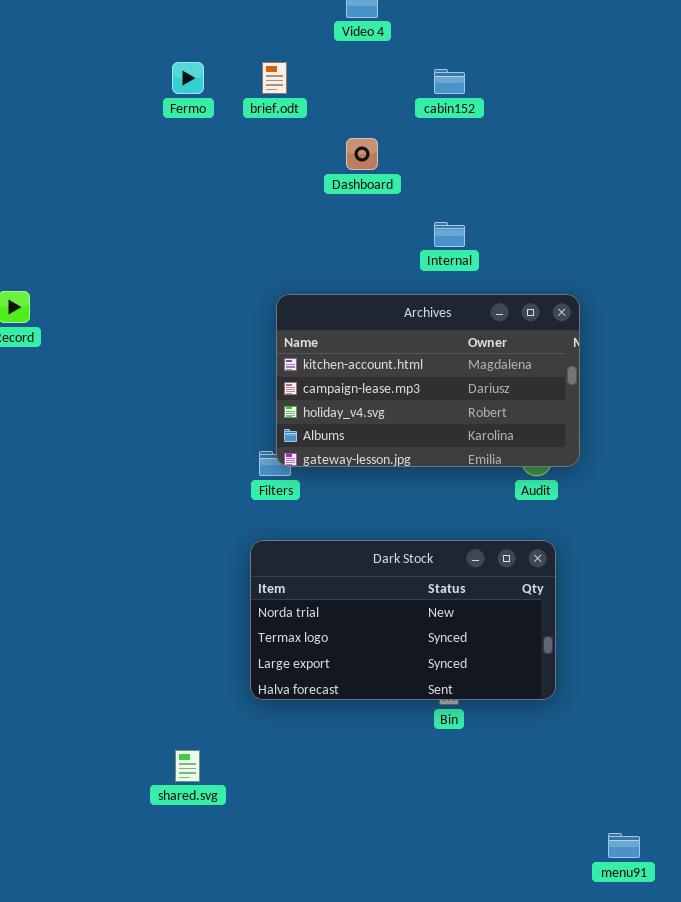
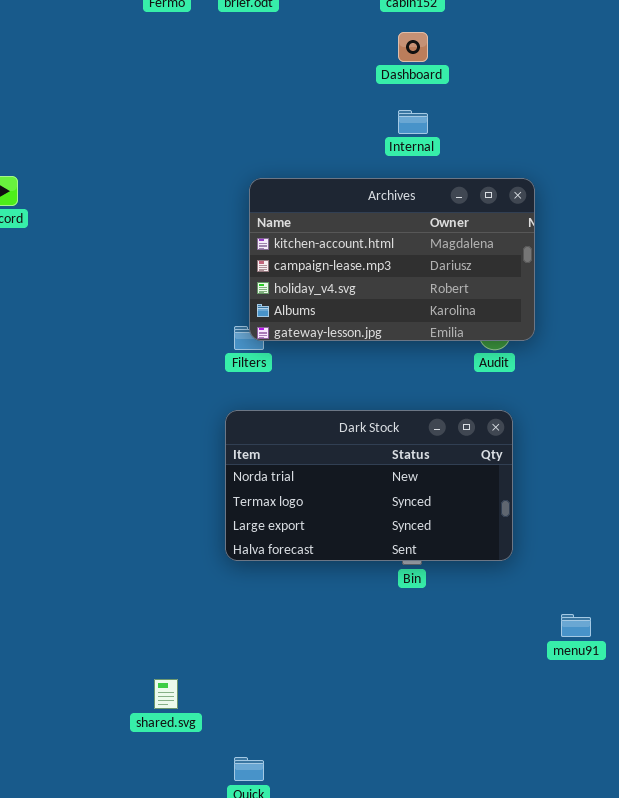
Dashboard: [346,138,378,170] -> [398,32,428,62], moved
shared.svg: [175,750,200,782] -> [154,679,178,709], moved
menu91: [608,833,640,858] -> [561,614,591,637], moved

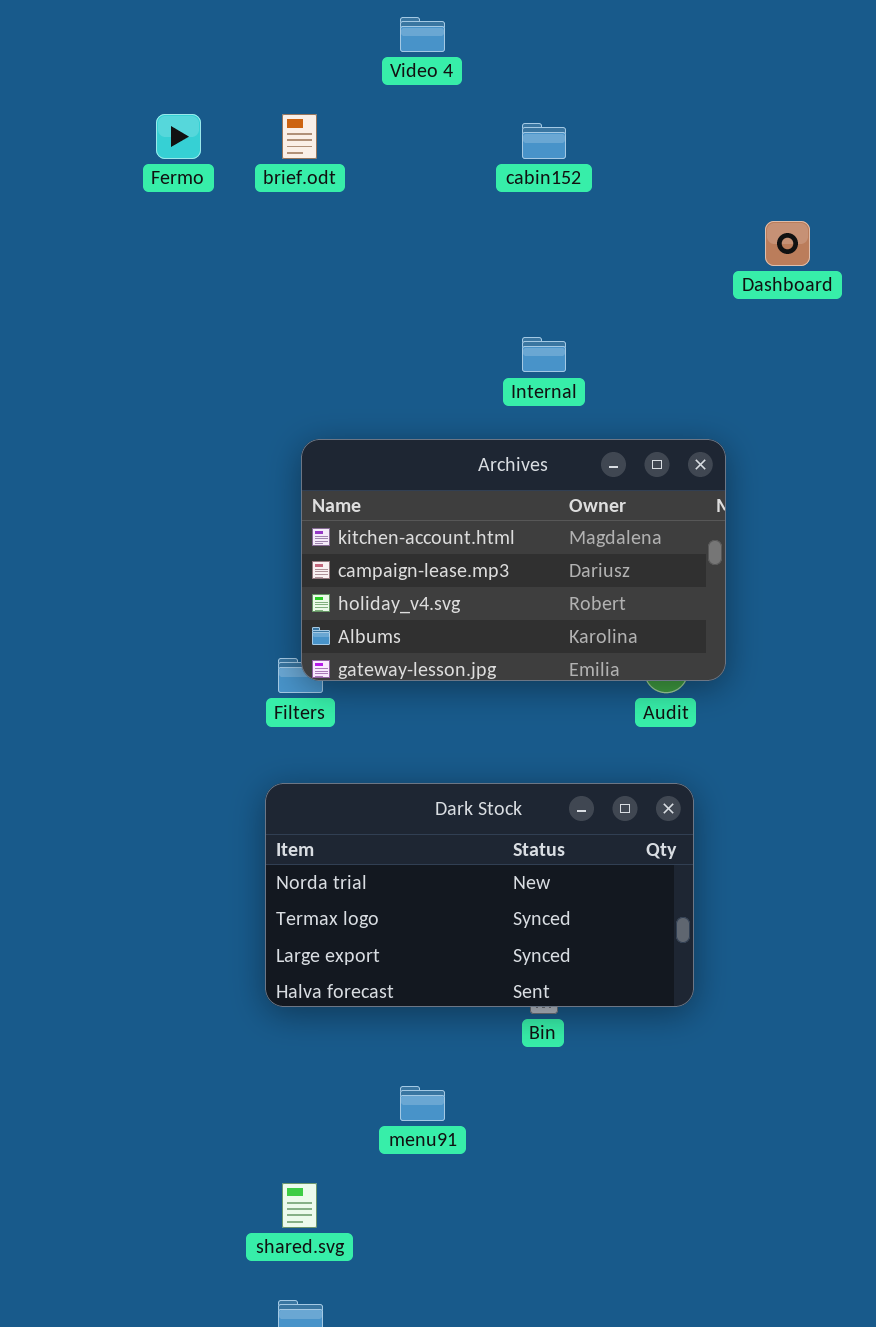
Dashboard: [398,32,428,62] -> [765,221,810,266], moved
menu91: [561,614,591,637] -> [400,1086,445,1121], moved
shared.svg: [154,679,178,709] -> [282,1183,317,1228], moved

